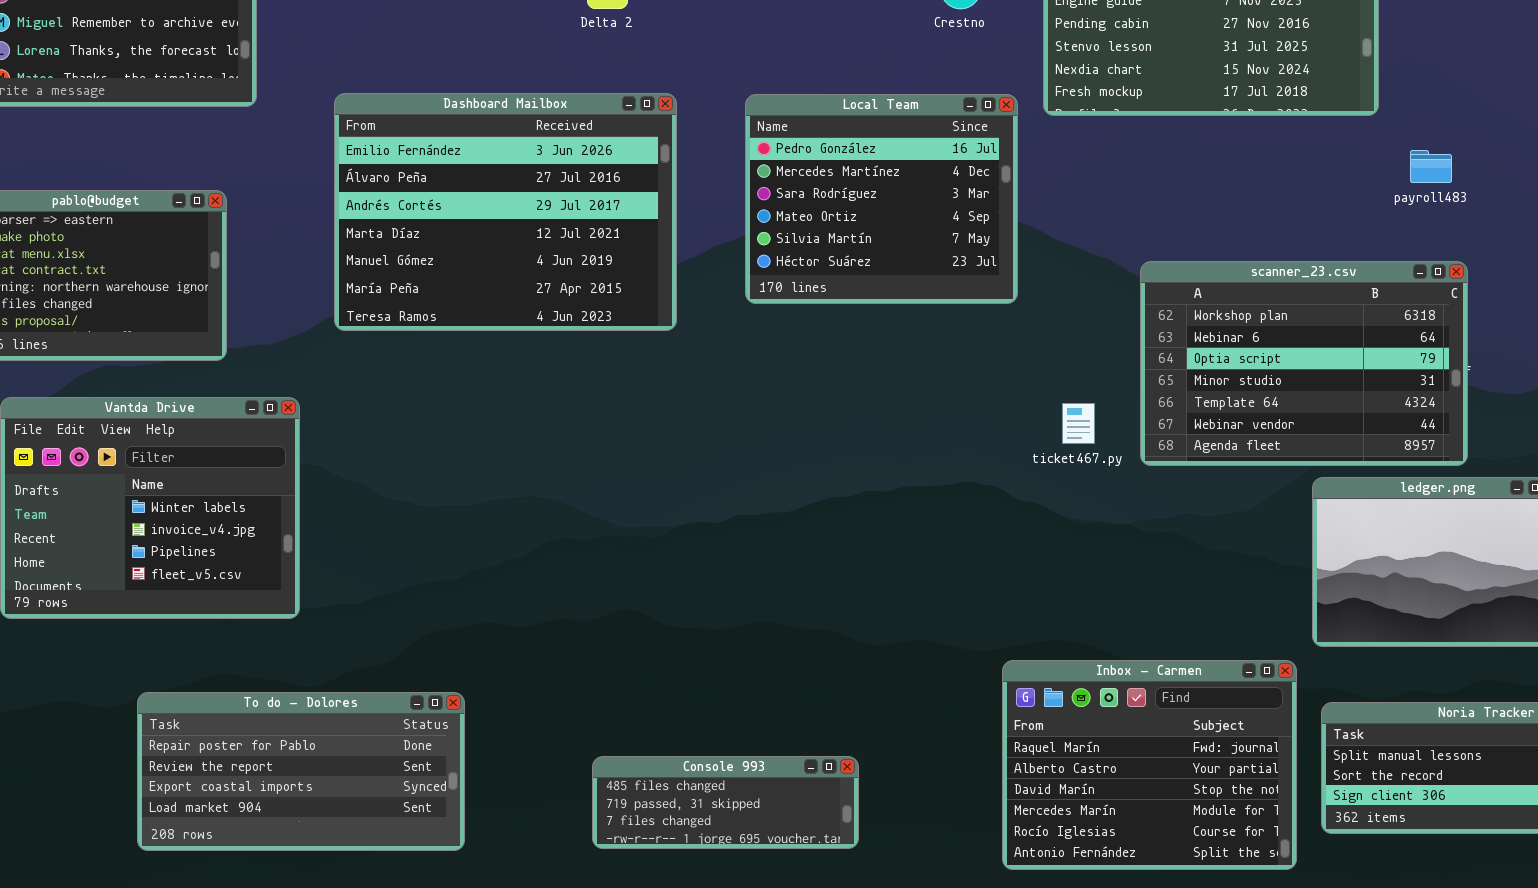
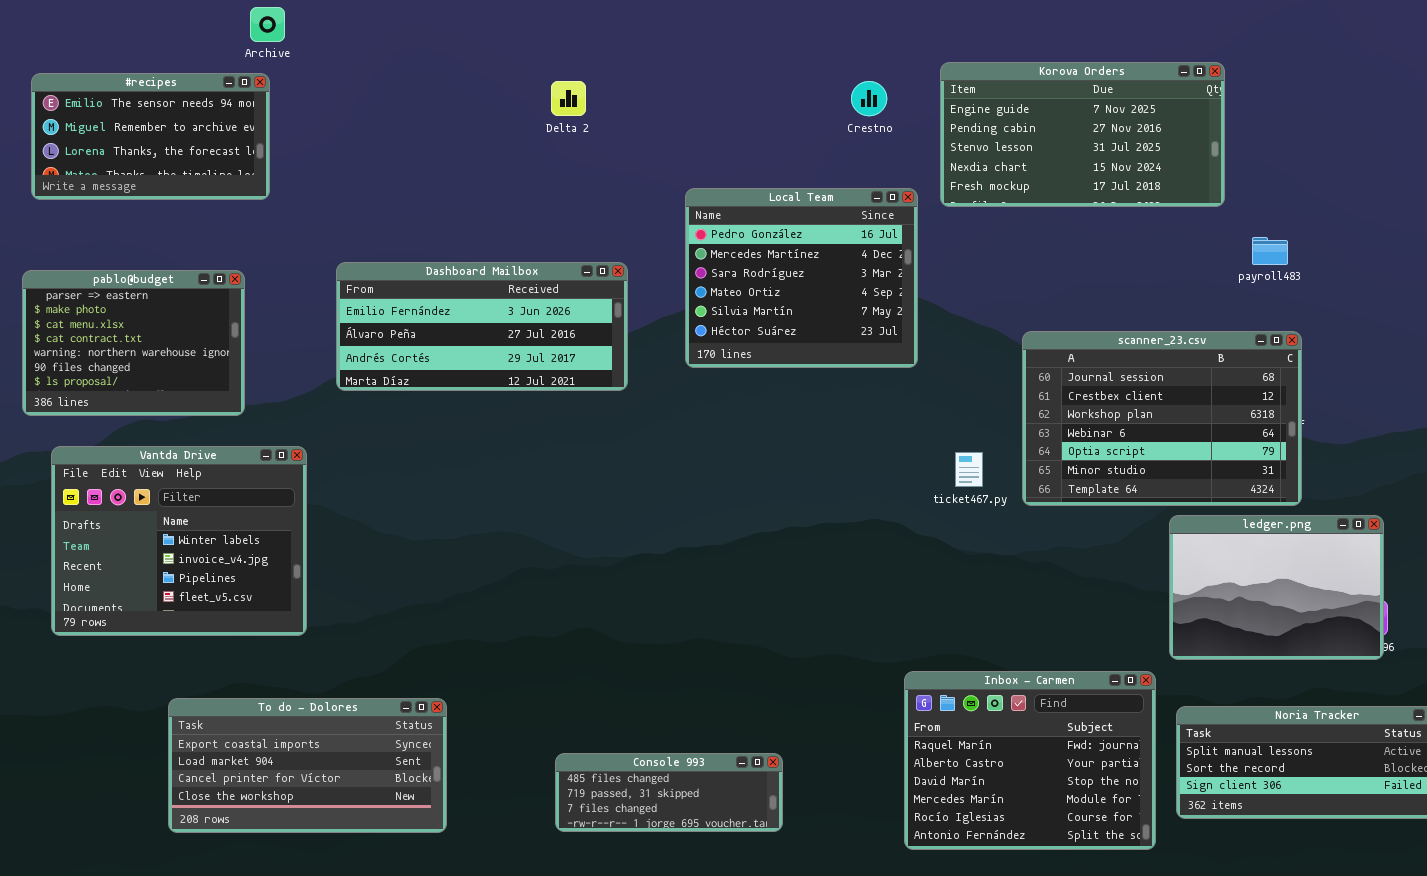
Dashboard Mailbox: [334,93,677,331] -> [336,262,628,391], resized
scanner_23.csv: [1140,261,1468,466] -> [1022,331,1302,506], scrolled up 2 rows
To do - Dolores: [137,692,465,851] -> [168,698,447,833], scrolled down 2 rows

